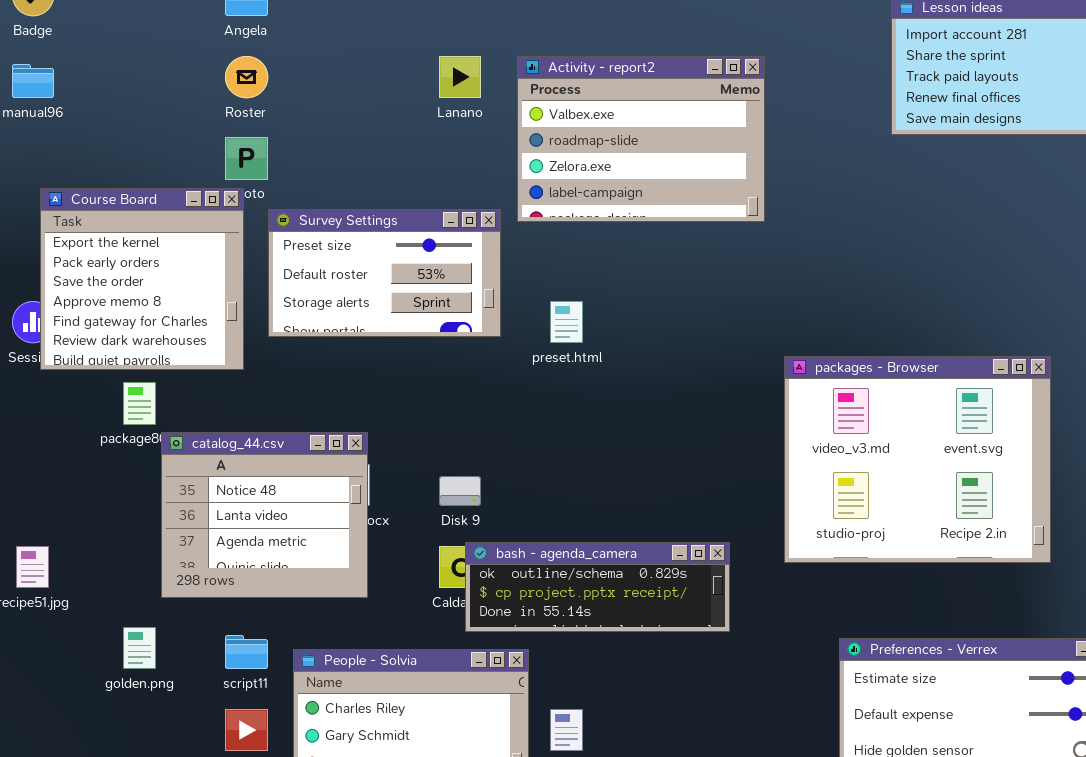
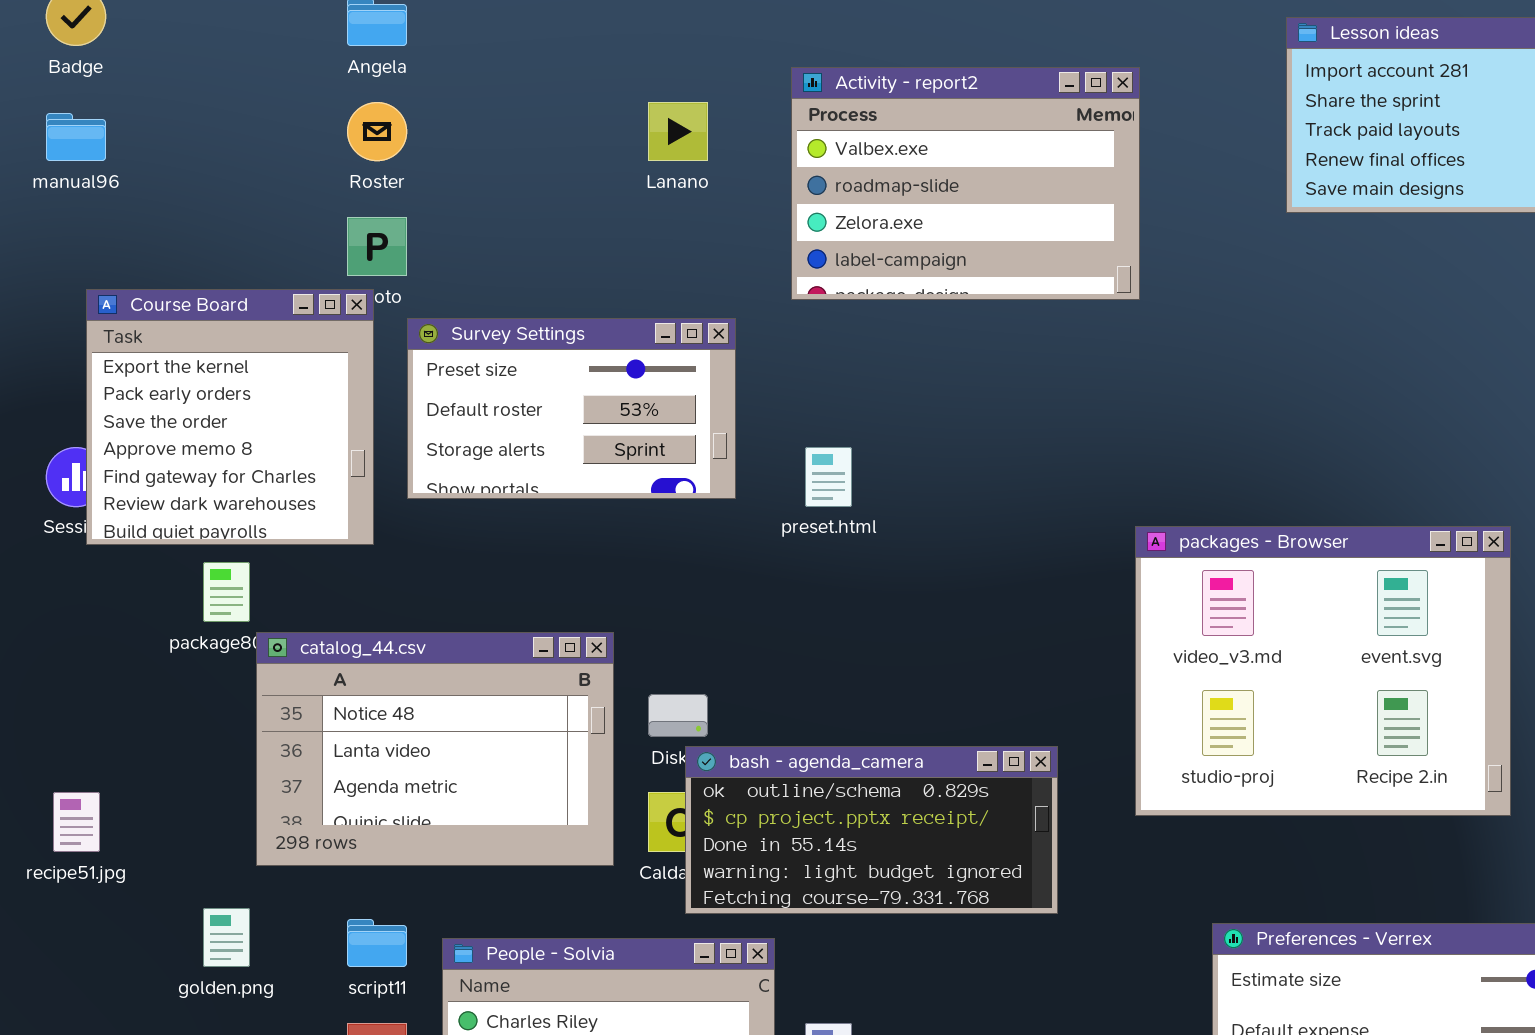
Activity - report2: [517,56,765,222] -> [791,67,1140,300], moved
catalog_44.csv: [161,432,368,598] -> [256,632,614,866], resized
bash - agenda_camera: [465,542,730,632] -> [685,746,1058,914], resized

